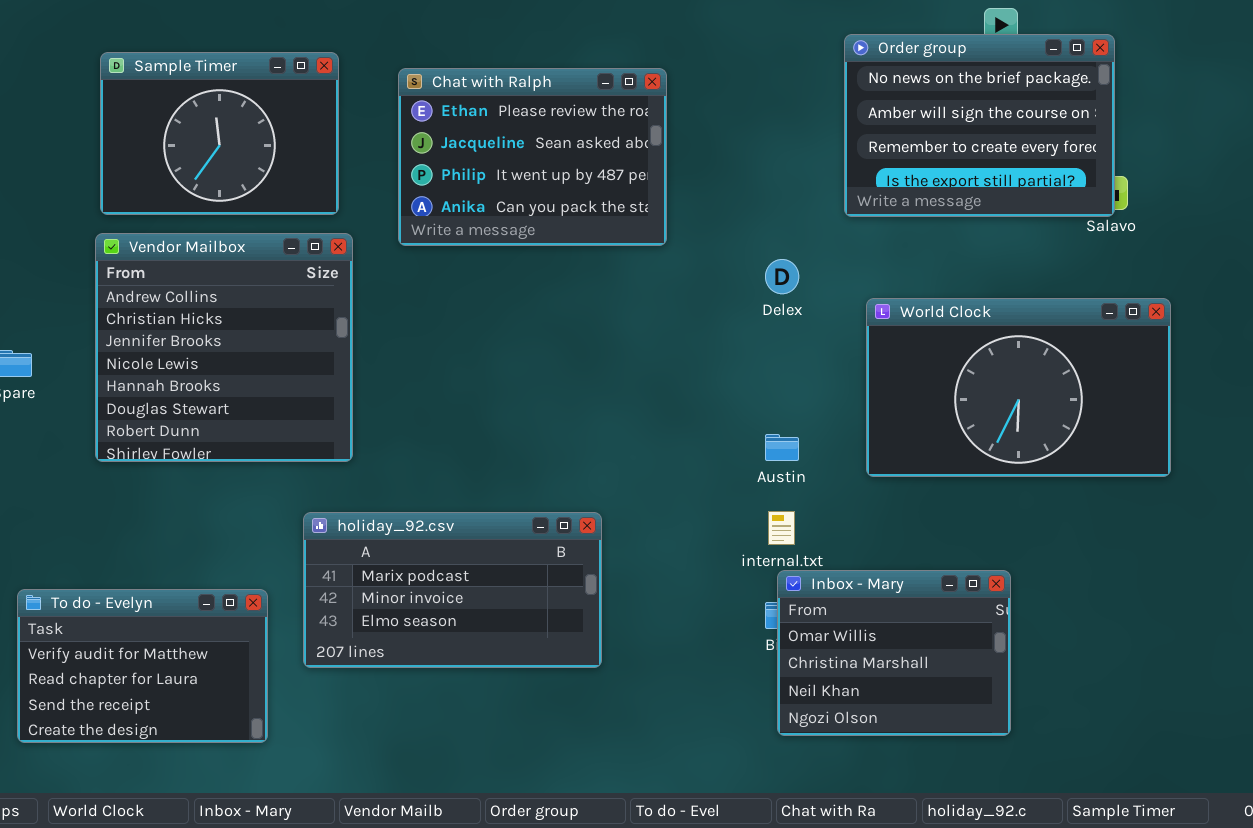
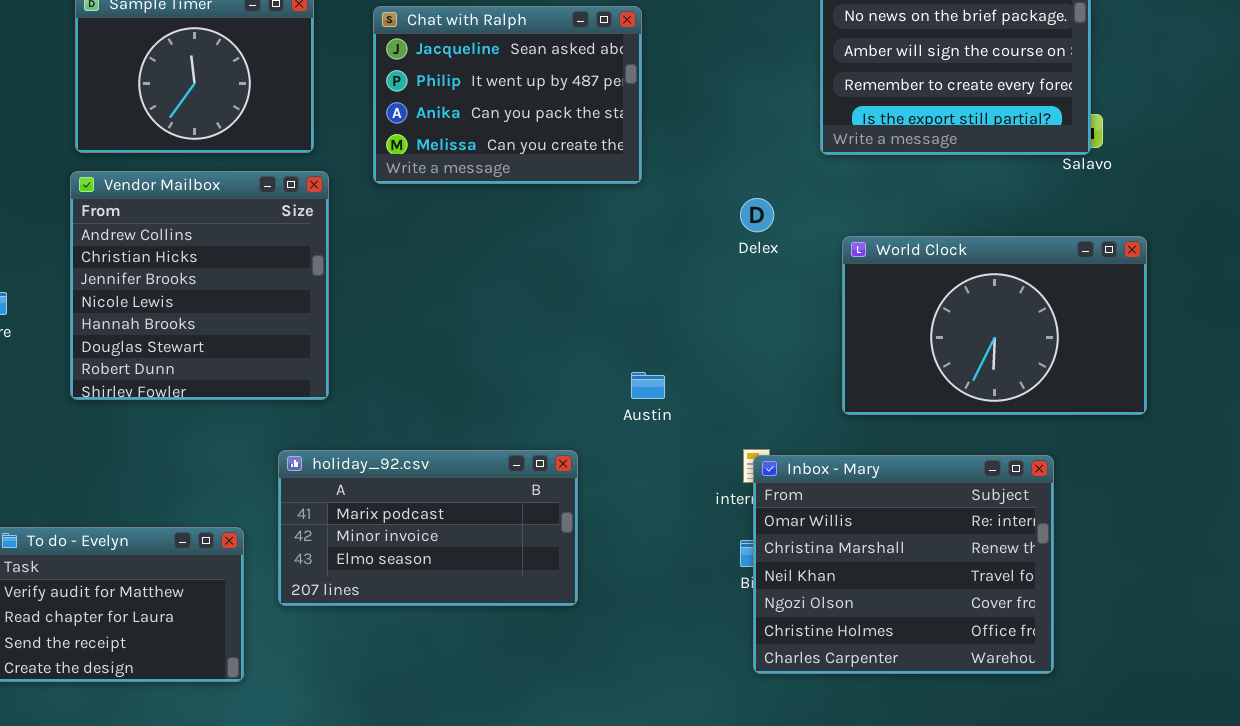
Chat with Ralph: [398,68,667,246] -> [373,6,642,184], scrolled down 1 row
Austin: [765,434,799,461] -> [631,372,665,399], moved
Inbox - Mary: [777,570,1011,736] -> [753,455,1054,674], resized

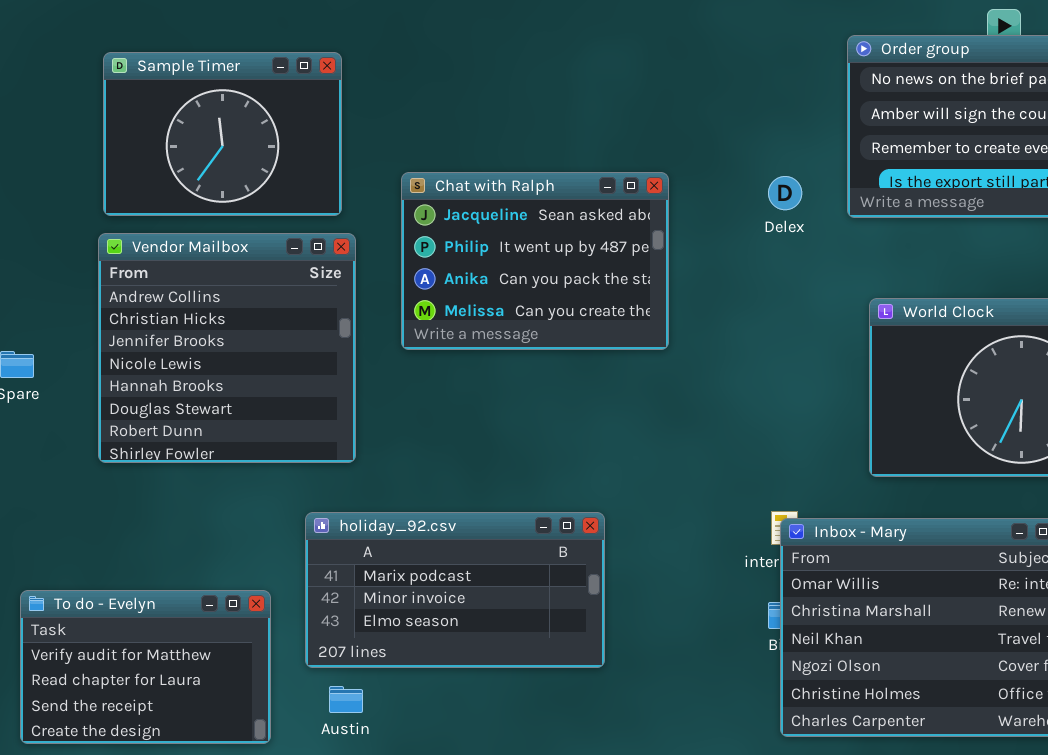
Chat with Ralph: [373,6,642,184] -> [401,172,669,350], moved
Delex: [740,198,774,232] -> [768,176,802,210], moved
Austin: [631,372,665,399] -> [329,686,363,713], moved

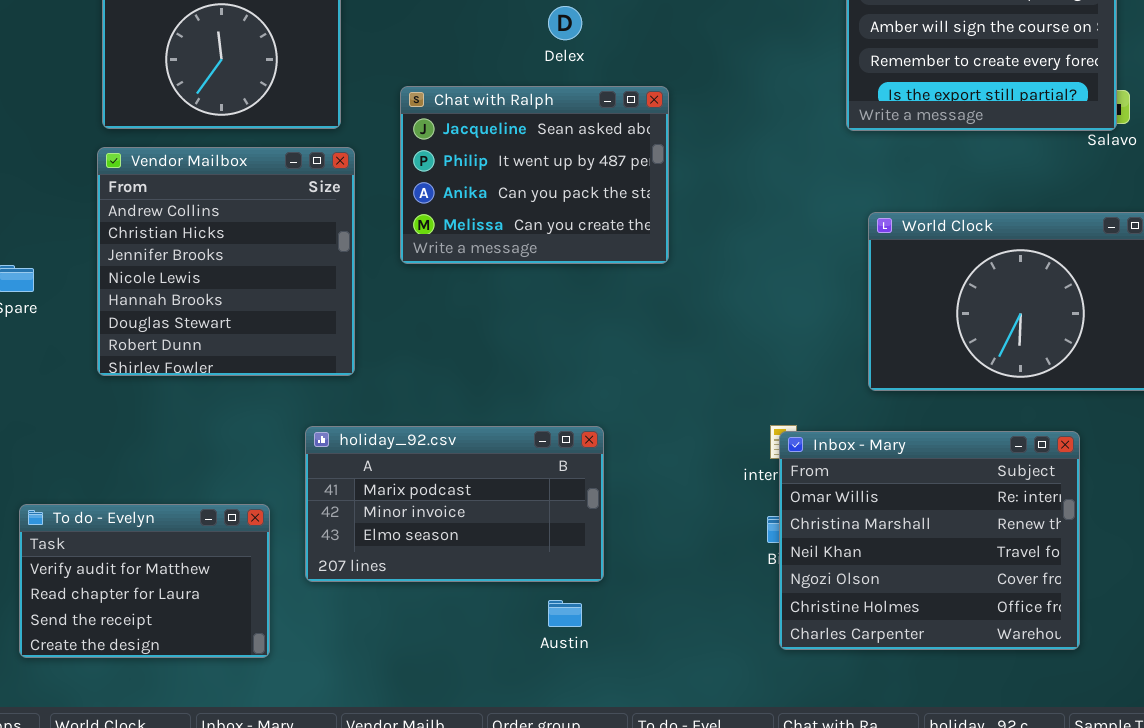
Delex: [768,176,802,210] -> [548,6,582,40], moved
Austin: [329,686,363,713] -> [548,600,582,627], moved

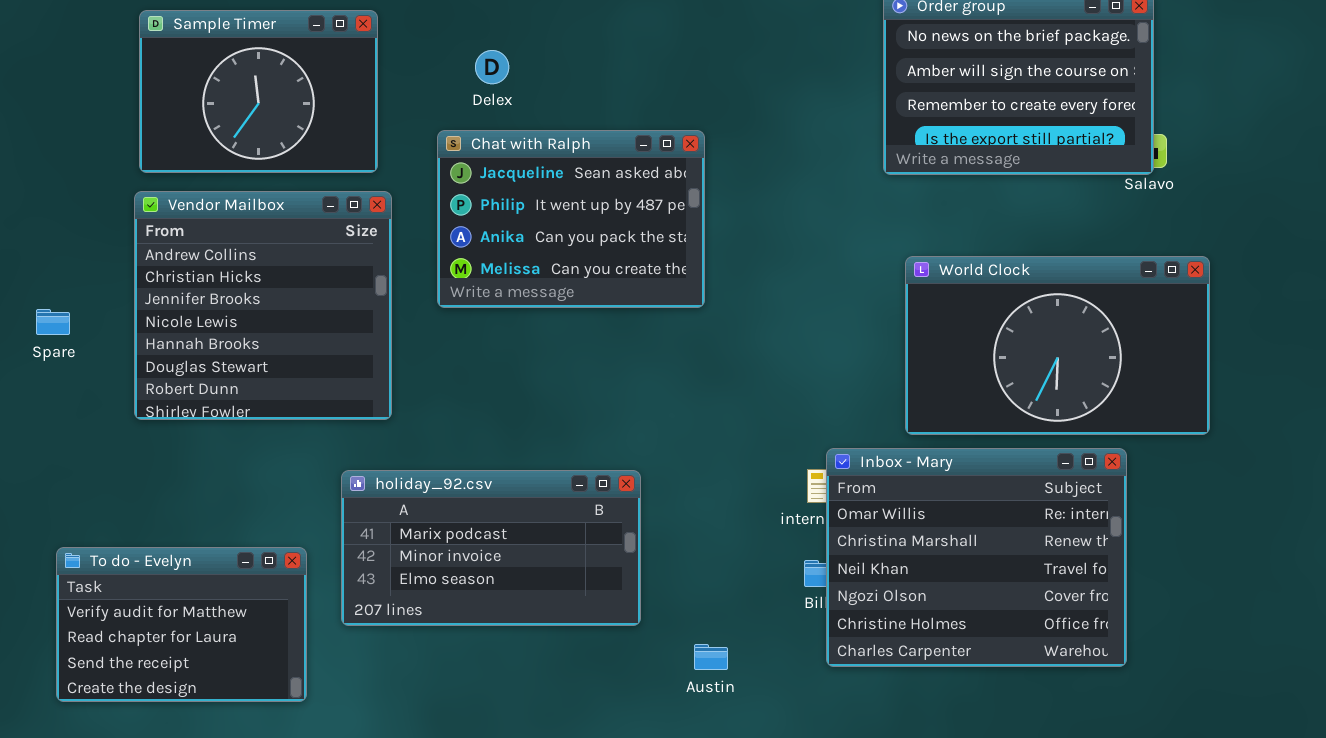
Delex: [548,6,582,40] -> [475,50,509,84], moved
Inbox - Mary: [779,431,1080,650] -> [826,448,1127,667], moved
Austin: [548,600,582,627] -> [694,644,728,670], moved

